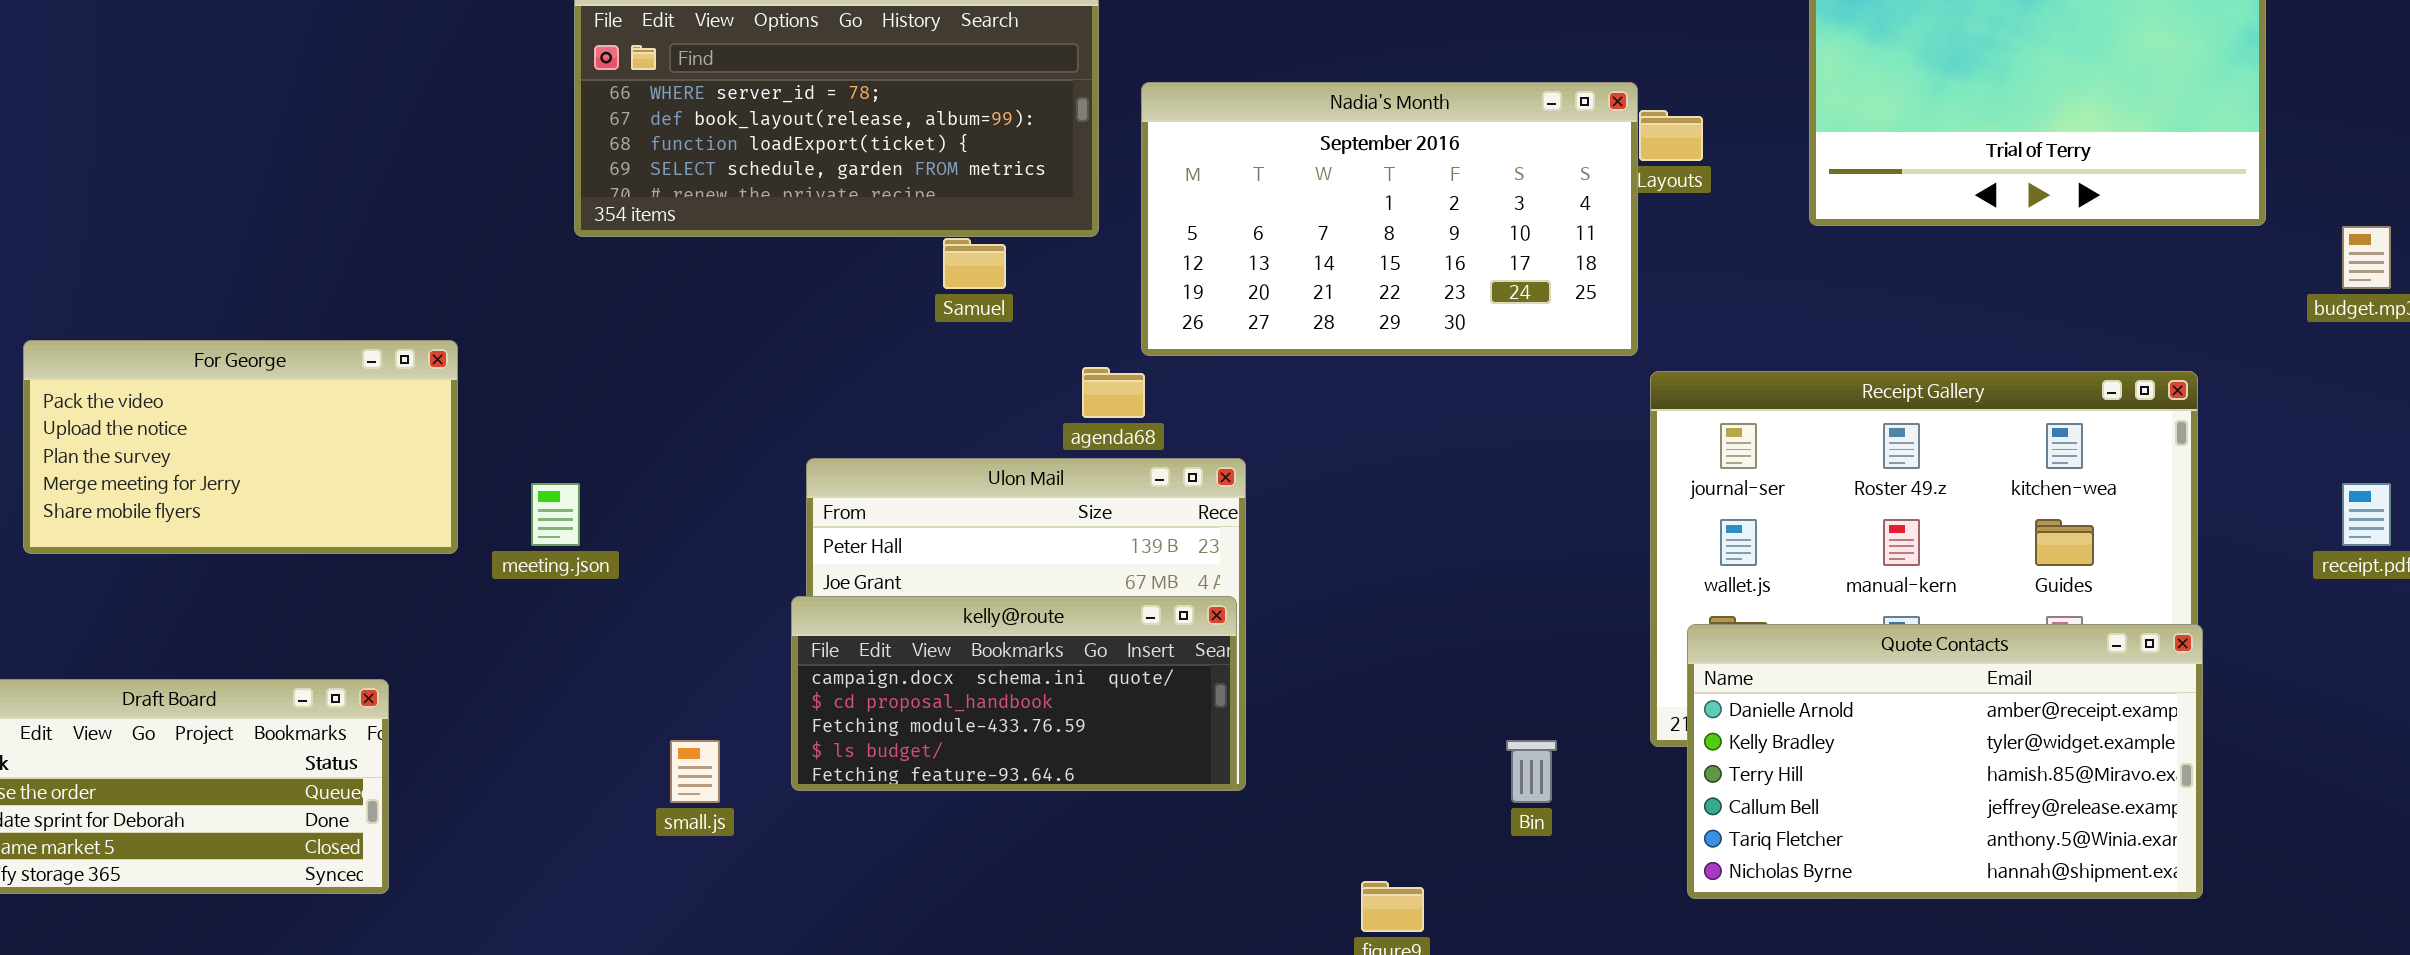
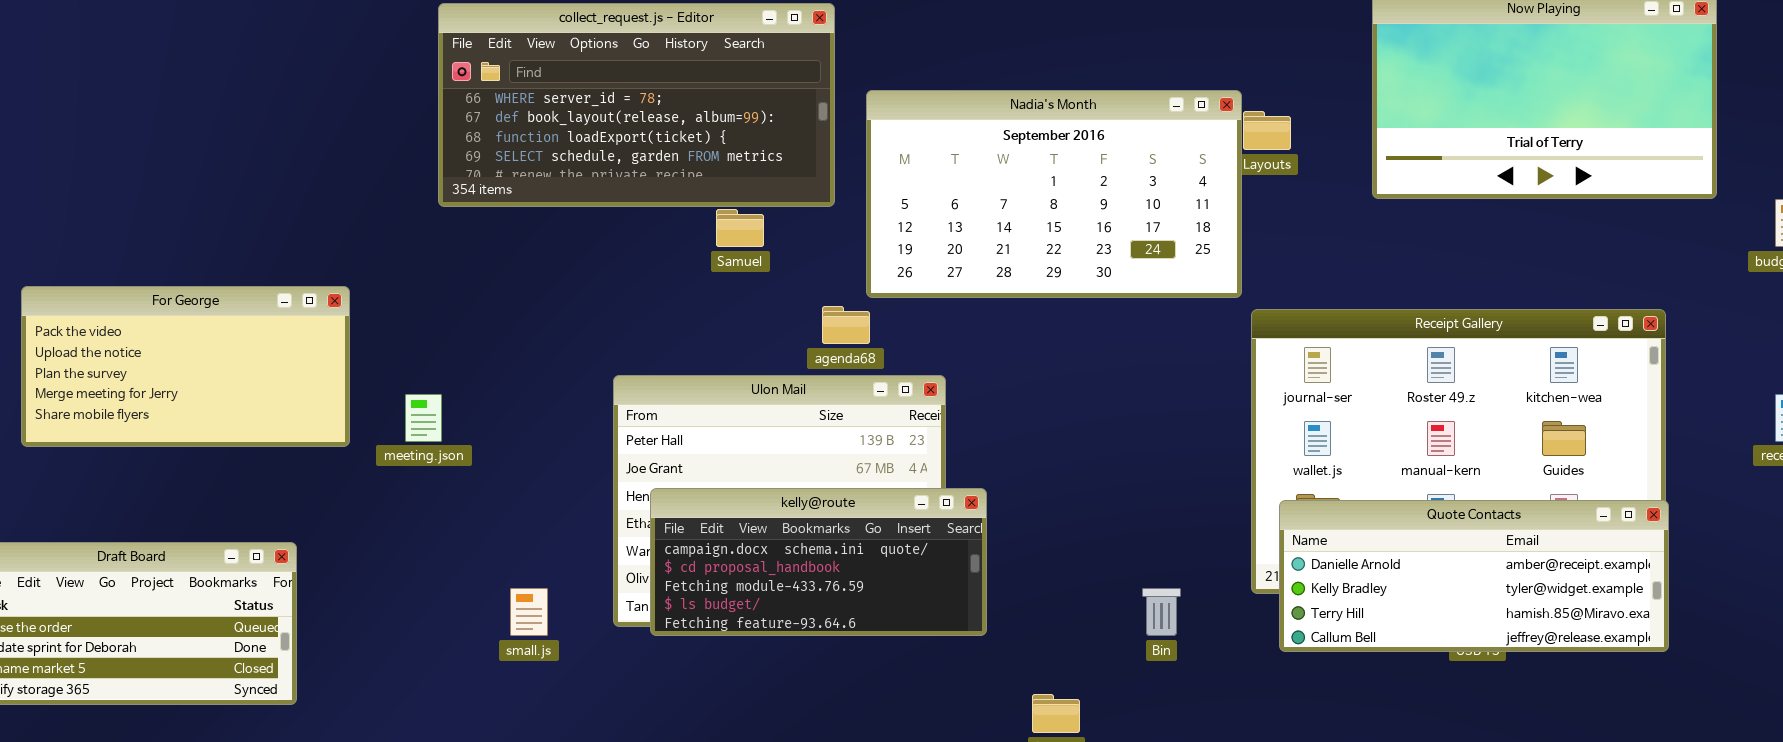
kelly@route: [791,596,1237,791] -> [650,488,987,636], moved
Quote Contacts: [1687,624,2203,899] -> [1279,500,1669,652], resized

